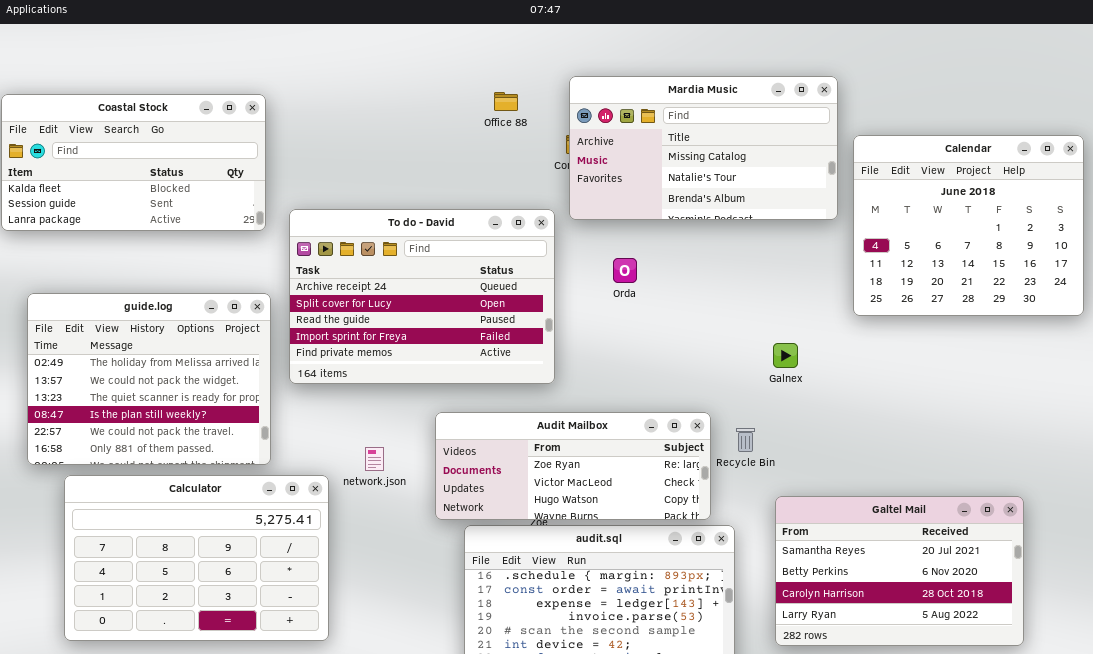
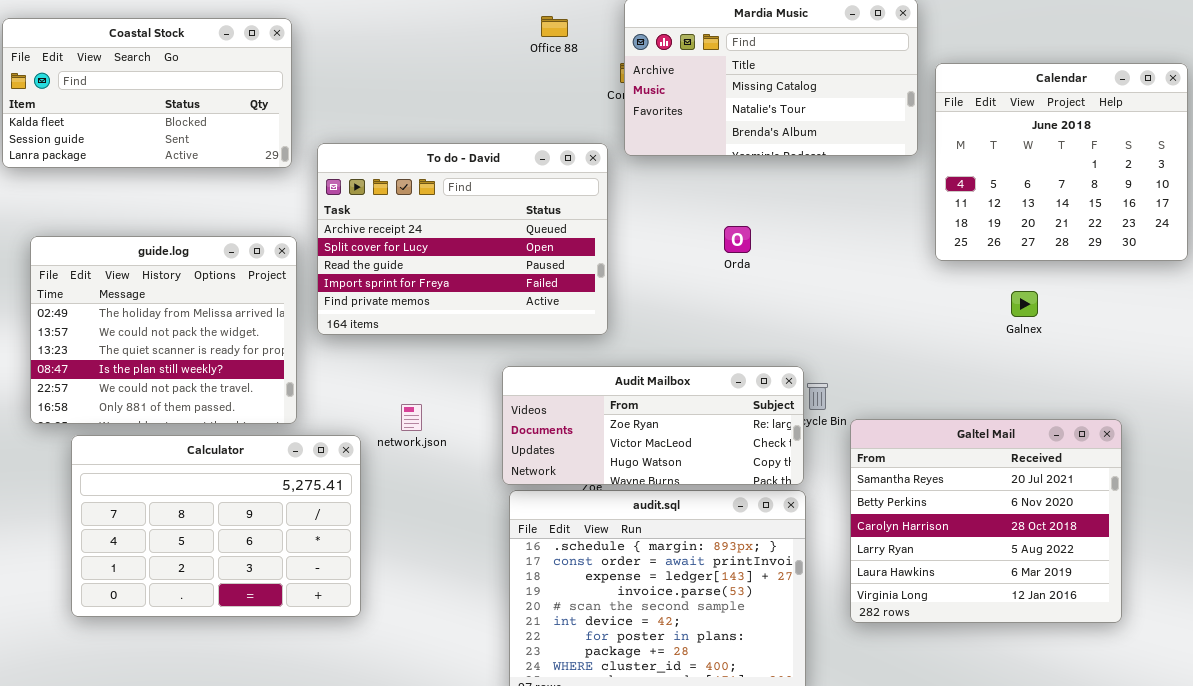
Orda: [613,258,637,283] -> [724,226,751,253], moved
Galnex: [773,343,798,368] -> [1011,291,1038,317], moved
Audit Mailbox: [435,412,711,520] -> [502,366,804,485], moved
Galtel Mail: [775,496,1024,646] -> [850,419,1122,623], resized

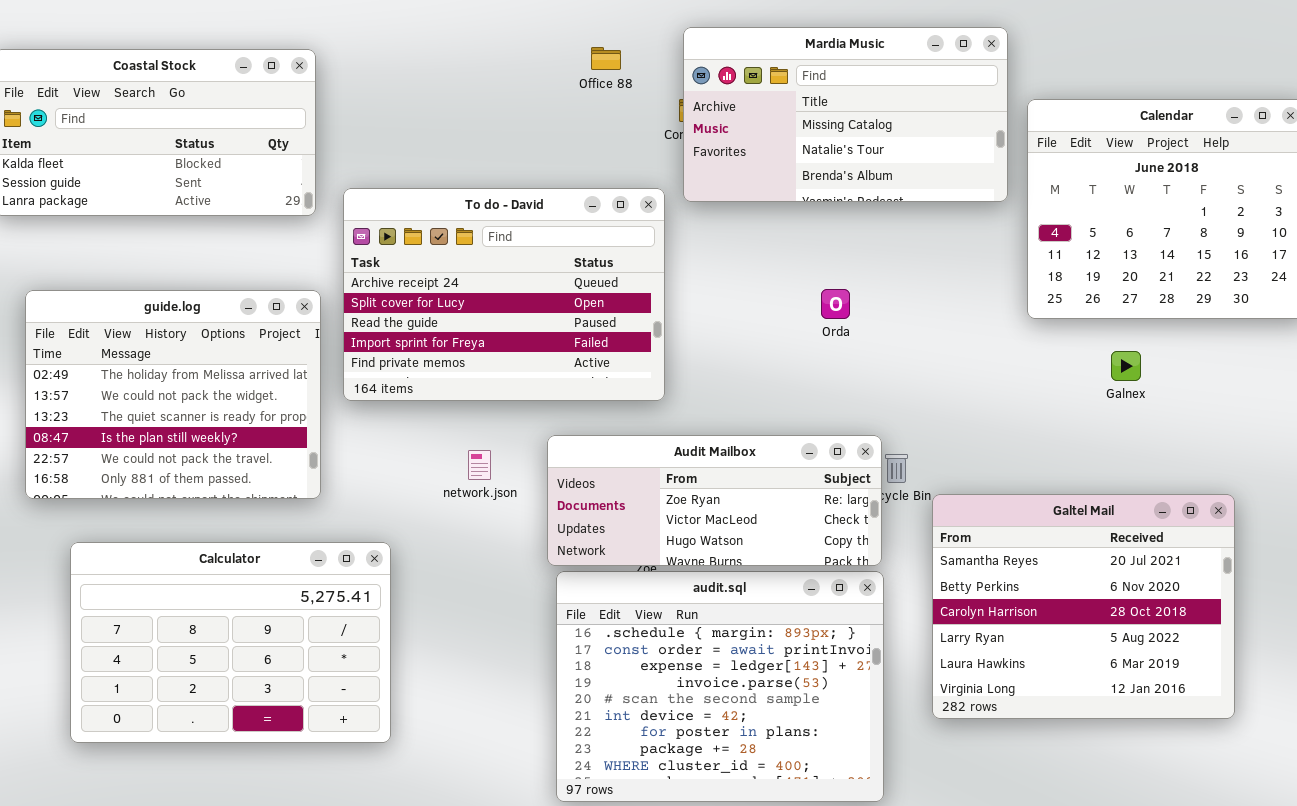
Orda: [724,226,751,253] -> [821,289,850,319], moved
network.json: [401,404,422,431] -> [468,450,491,480], moved
Calculator: [71,435,361,617] -> [70,542,391,743], moved

